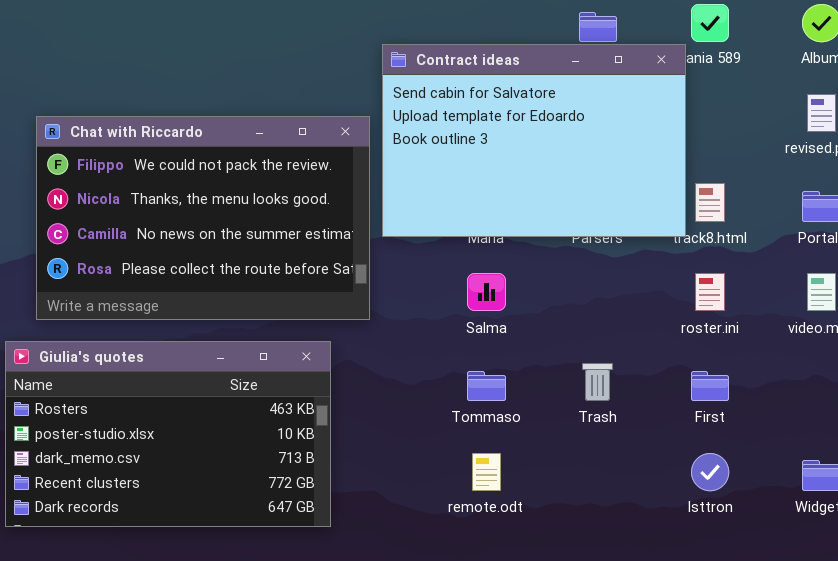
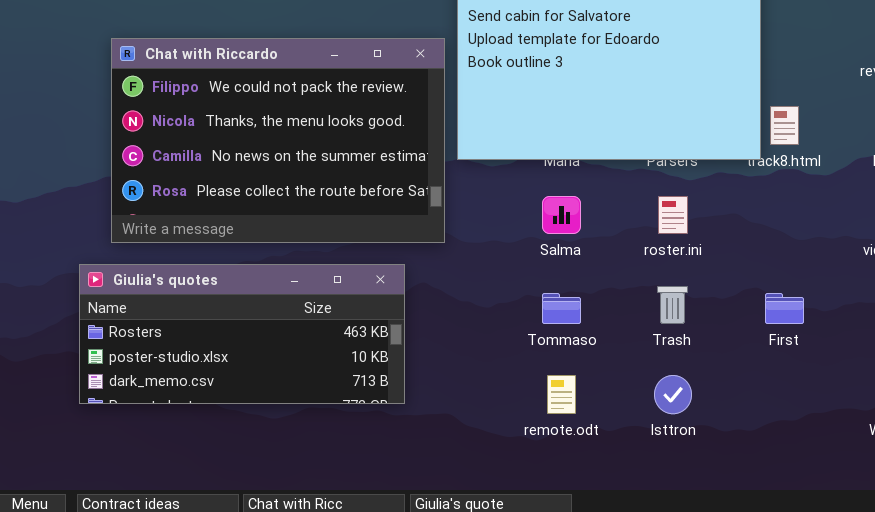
roster.ini: [695,273,725,311] -> [658,196,688,234], moved
Giulia's quotes: [5,341,331,527] -> [79,264,405,404], resized
Isttron: [691,453,729,491] -> [654,375,692,414], moved

